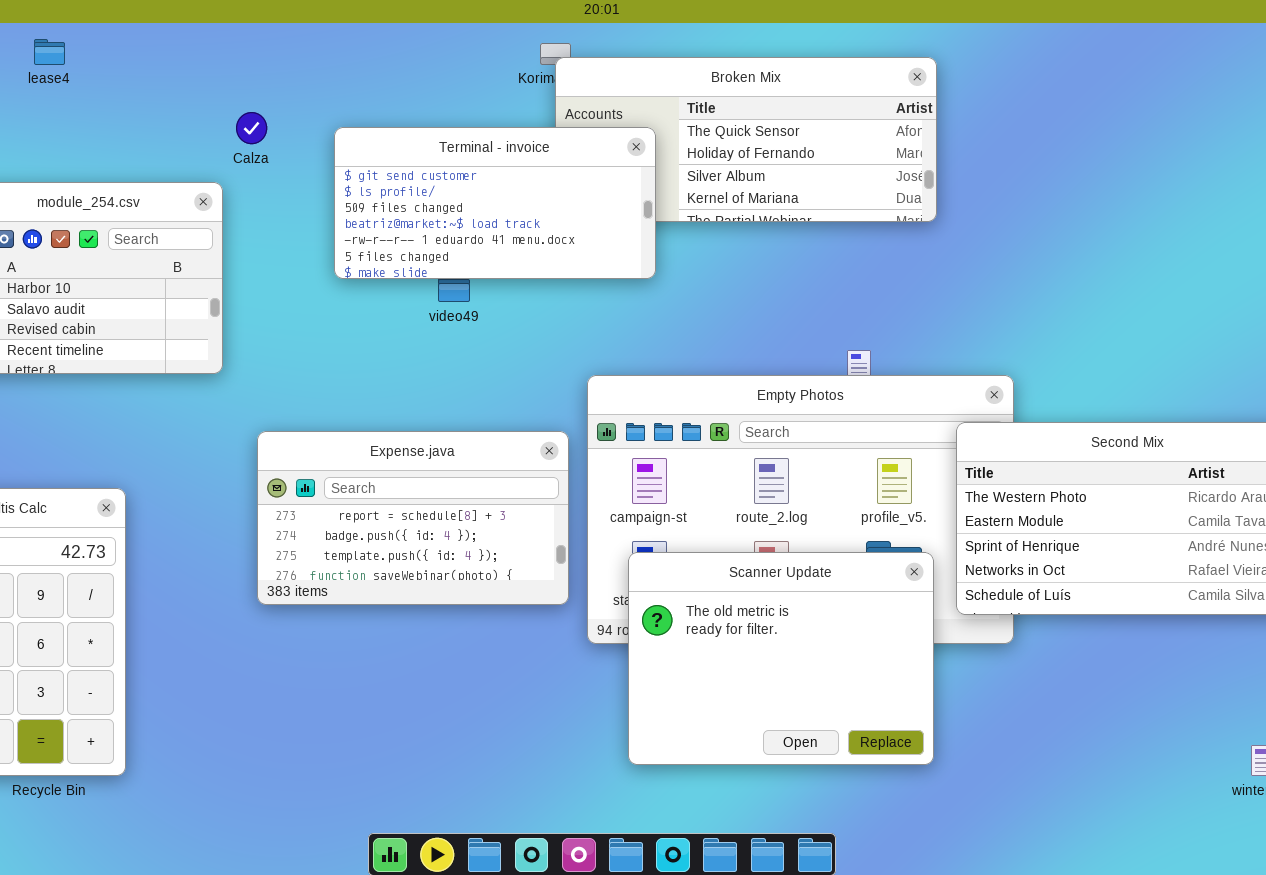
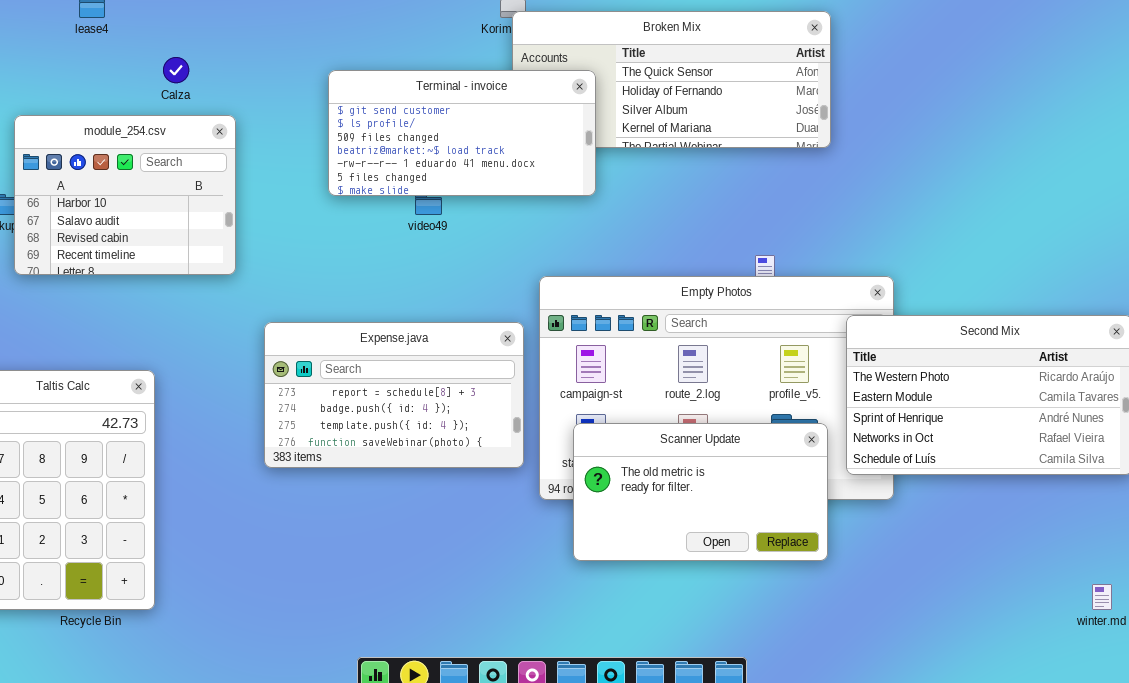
Calza: [236,112,267,144] -> [163,57,189,83], moved
Scanner Update: [628,552,934,765] -> [573,423,828,561], resized

